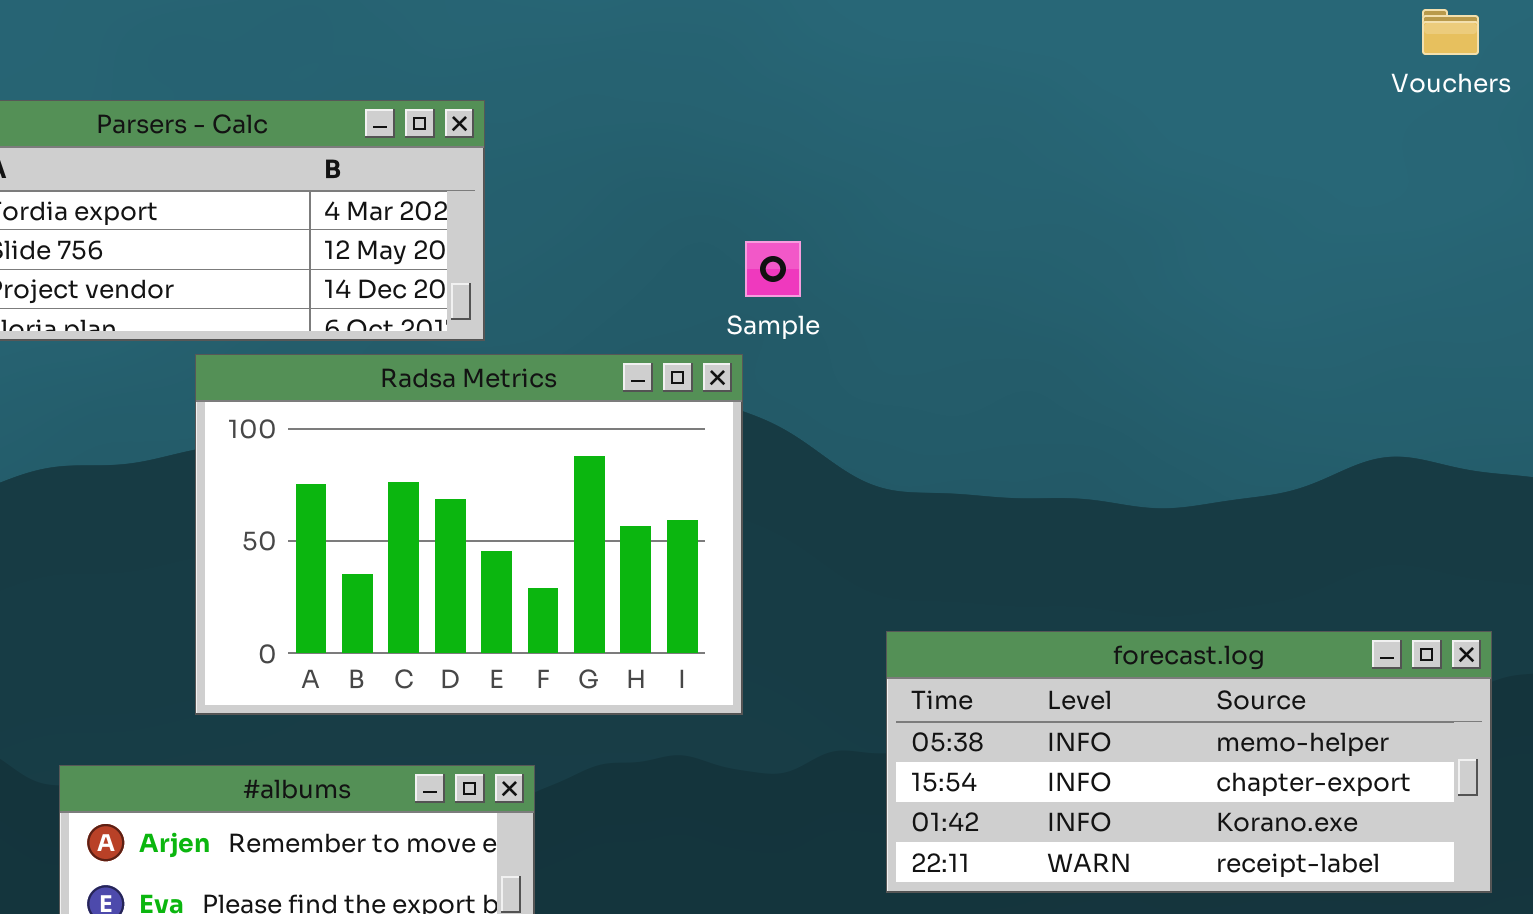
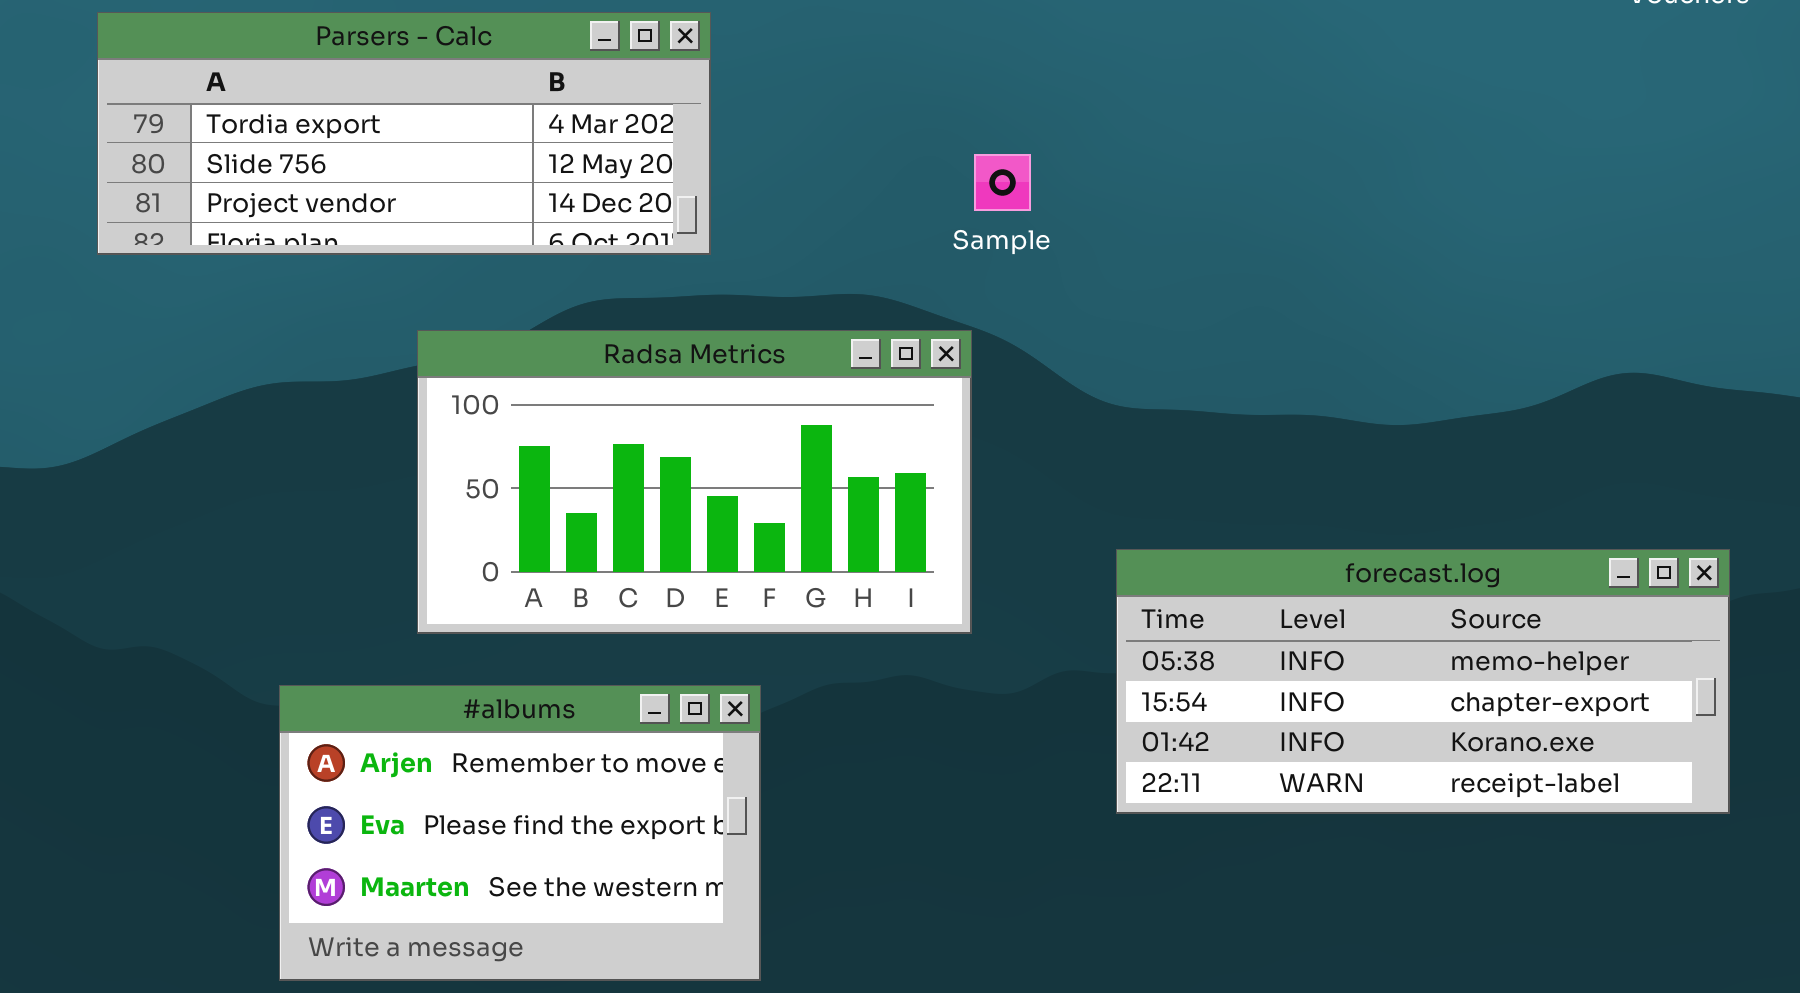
Radsa Metrics: [195,354,743,715] -> [417,330,972,634], resized

